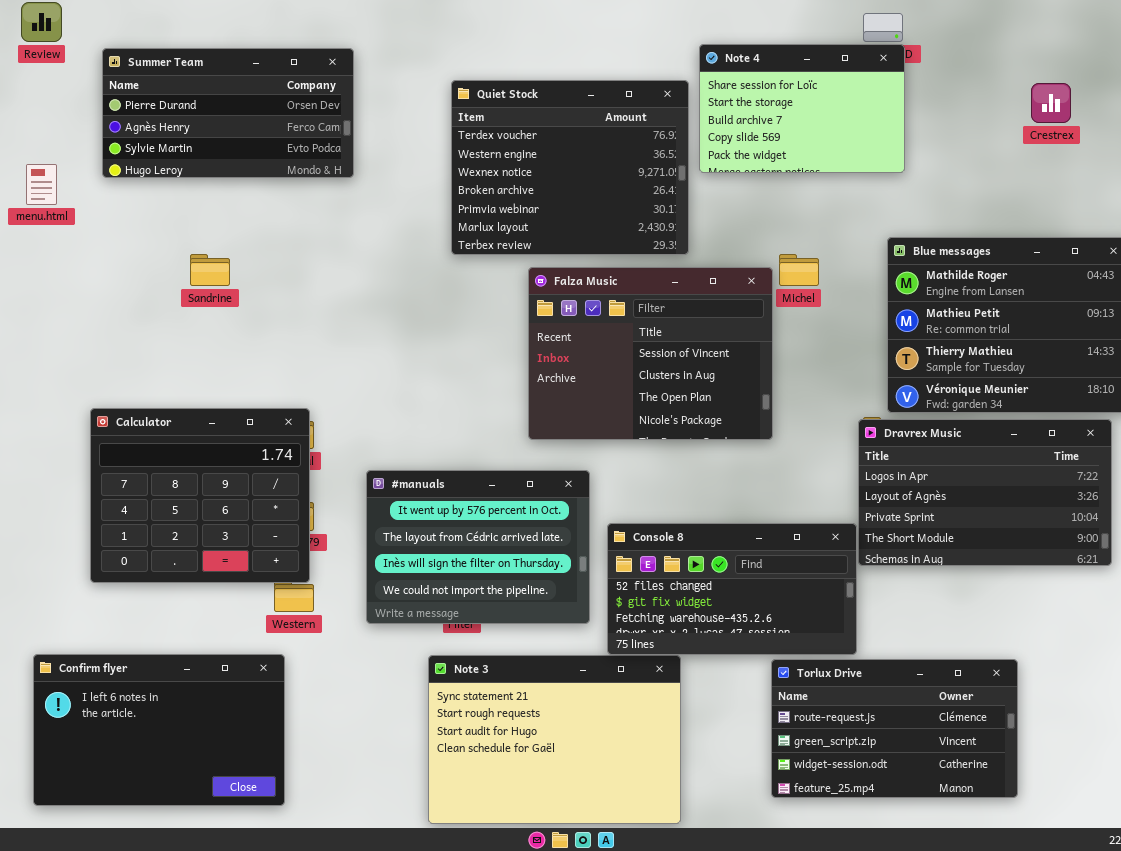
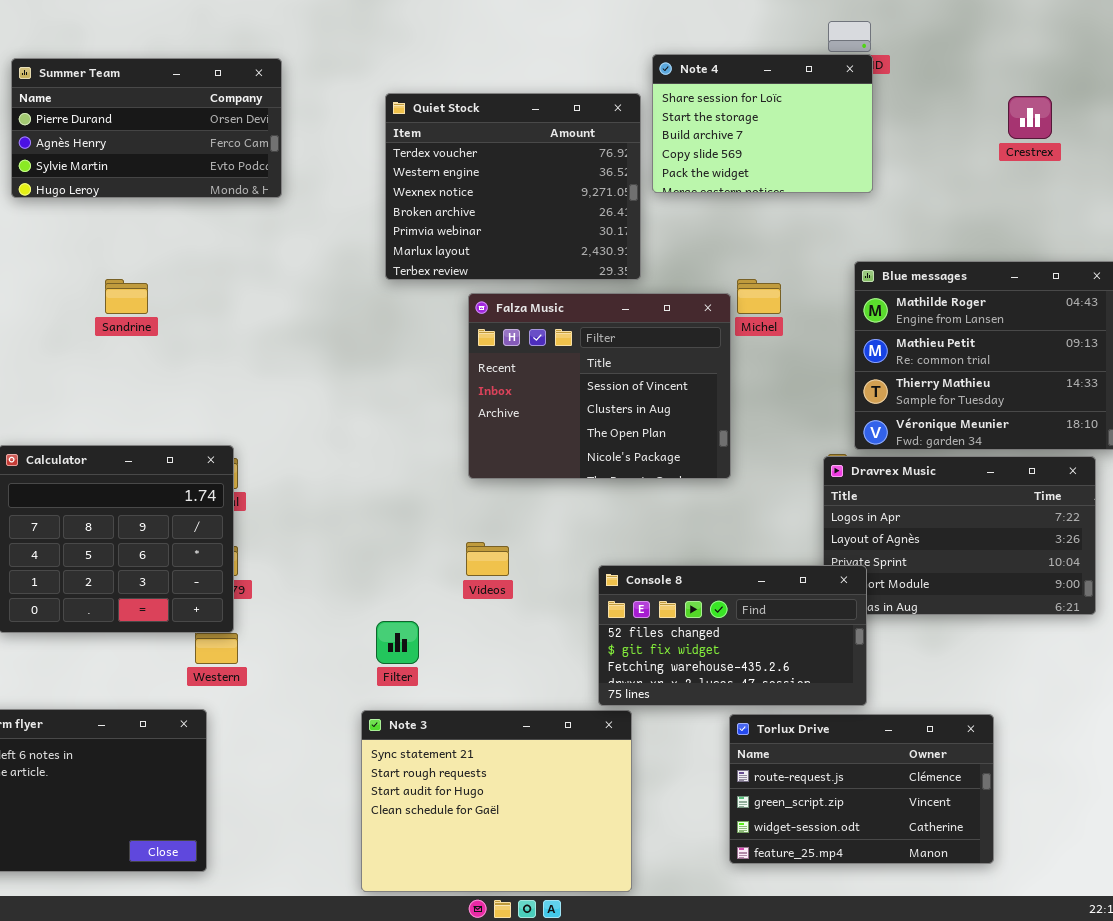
#manuals: [366,470,590,624] -> none, closed
Console 8: [607,523,857,655] -> [598,565,867,706], moved

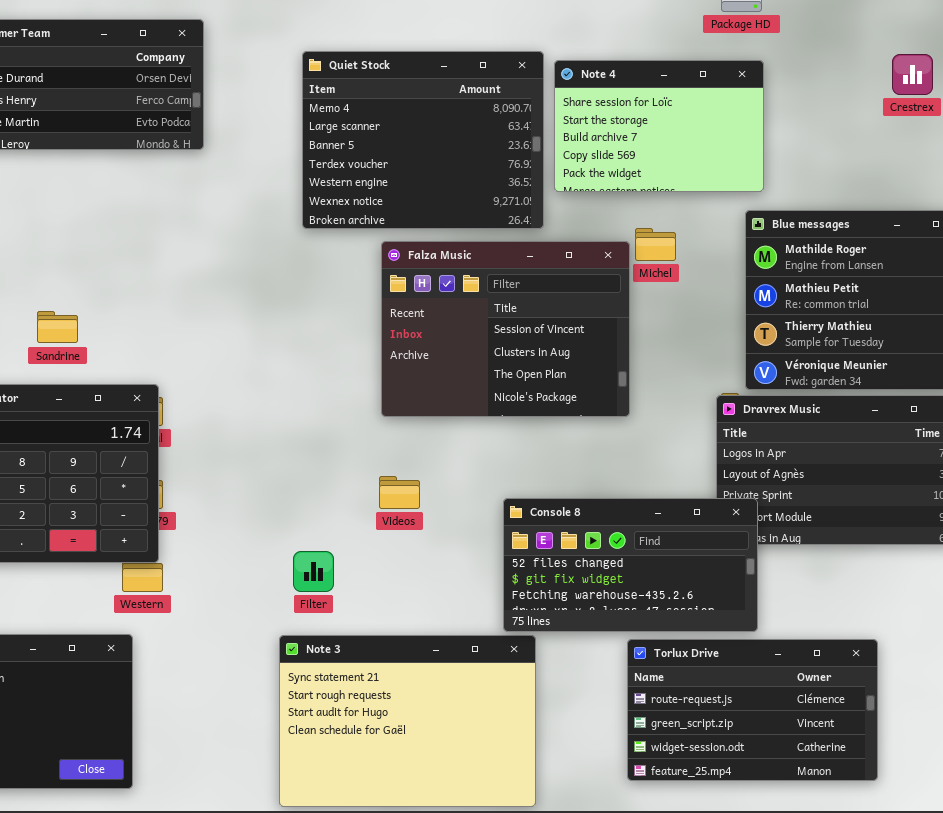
Note 4: [652,54,873,193] -> [554,60,764,192], moved
Quiet Stock: [385,93,641,280] -> [302,51,544,229], scrolled up 3 rows
Sandrine: [105,279,148,314] -> [37,311,78,343], moved

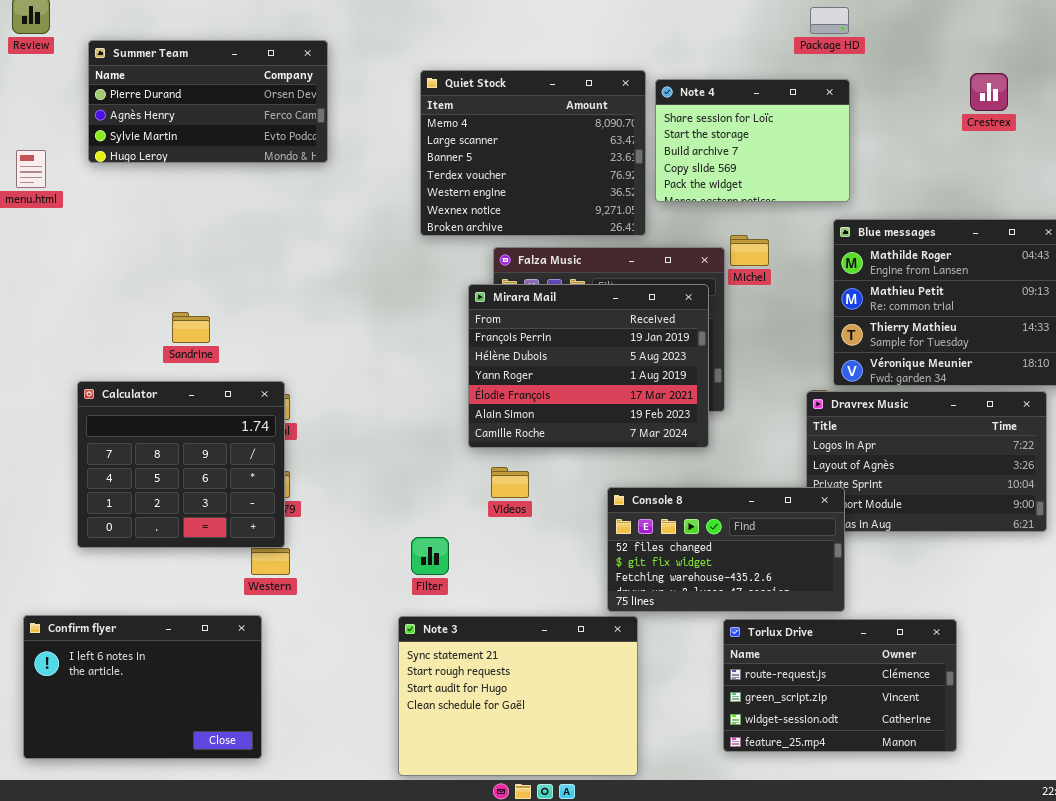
Mirara Mail: none -> [468,284,709,448], opened

